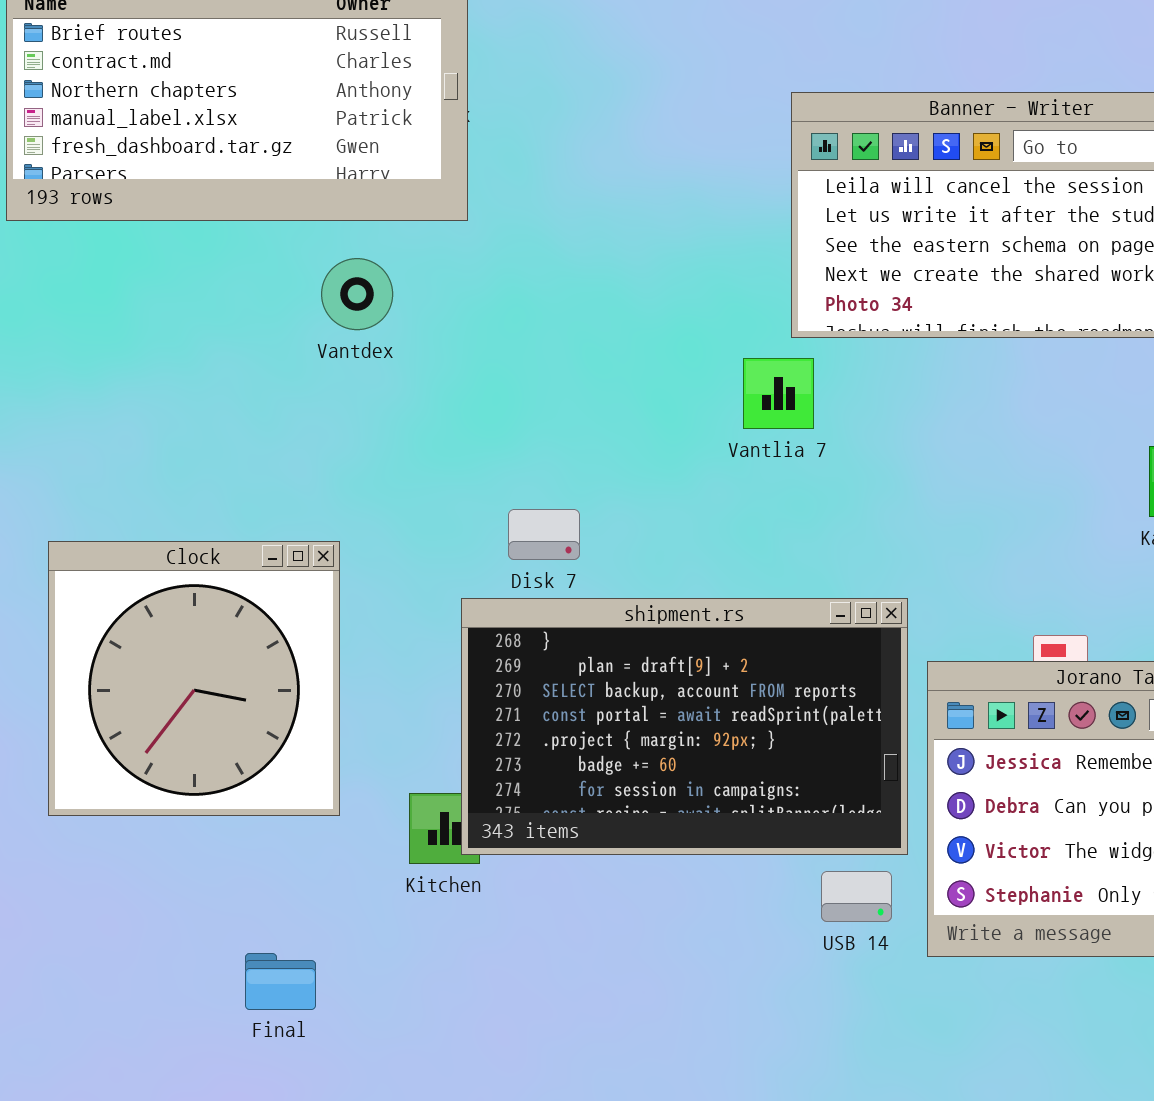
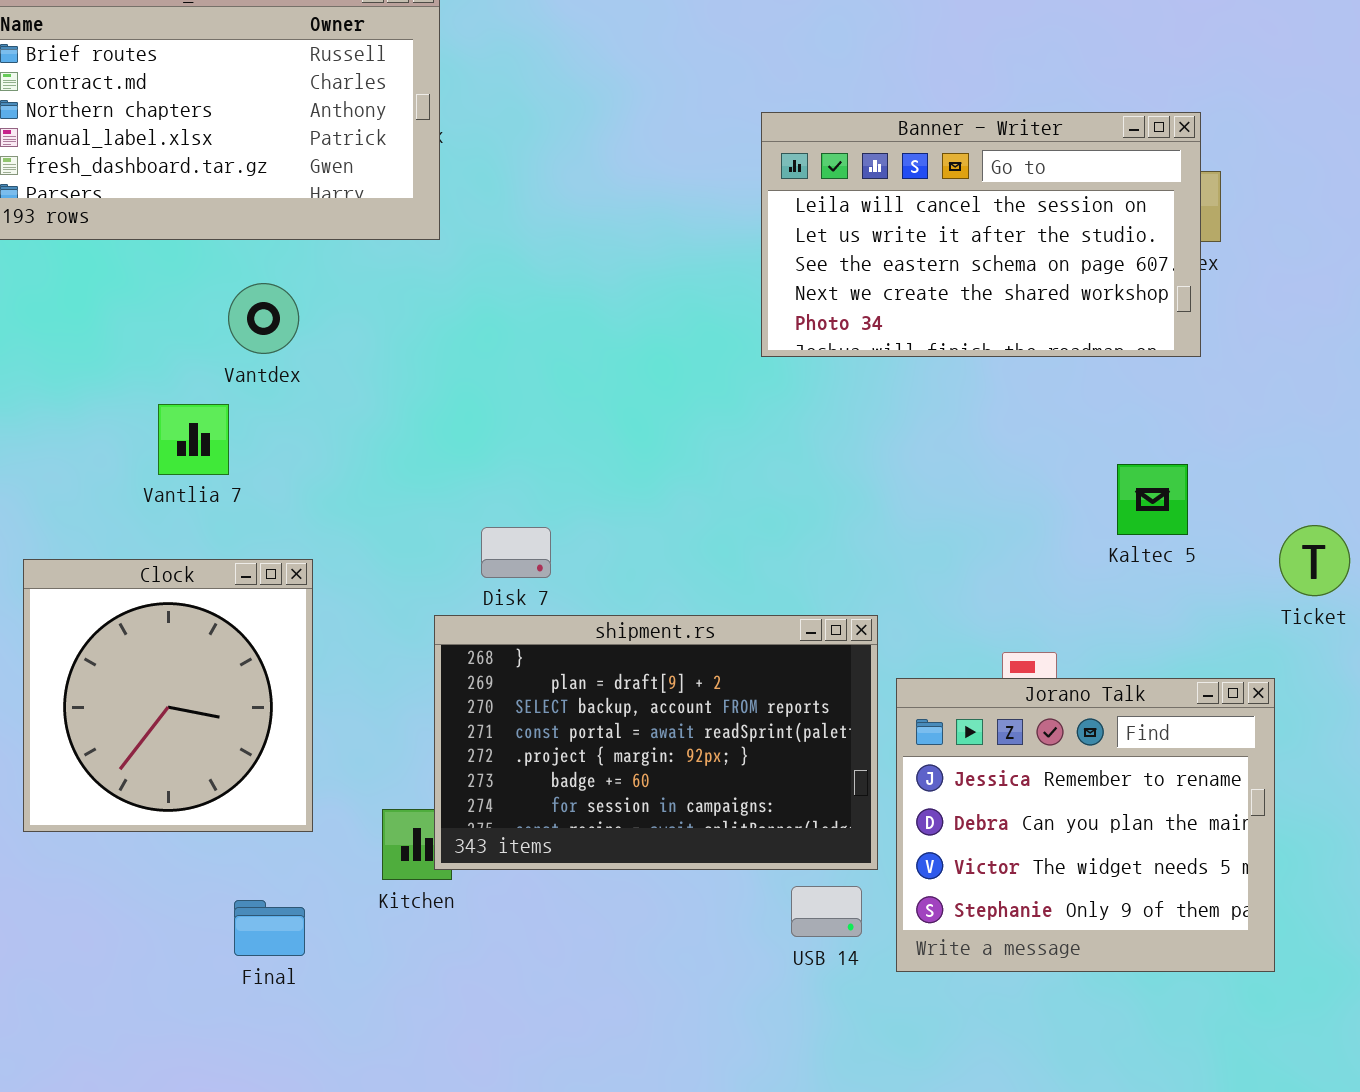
Vantdex: [321,258,393,330] -> [228,283,299,354], moved
Vantlia 7: [743,358,814,429] -> [158,404,229,475], moved
Final: [245,953,316,1010] -> [234,900,305,956], moved

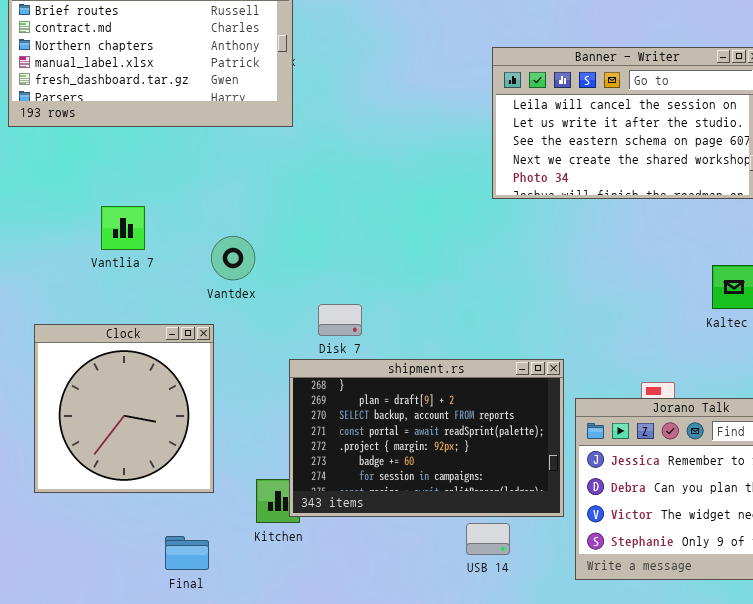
Vantdex: [228,283,299,354] -> [211,236,255,280], moved
Vantlia 7: [158,404,229,475] -> [101,206,145,250], moved
USB 14: [791,886,862,937] -> [466,523,510,555], moved

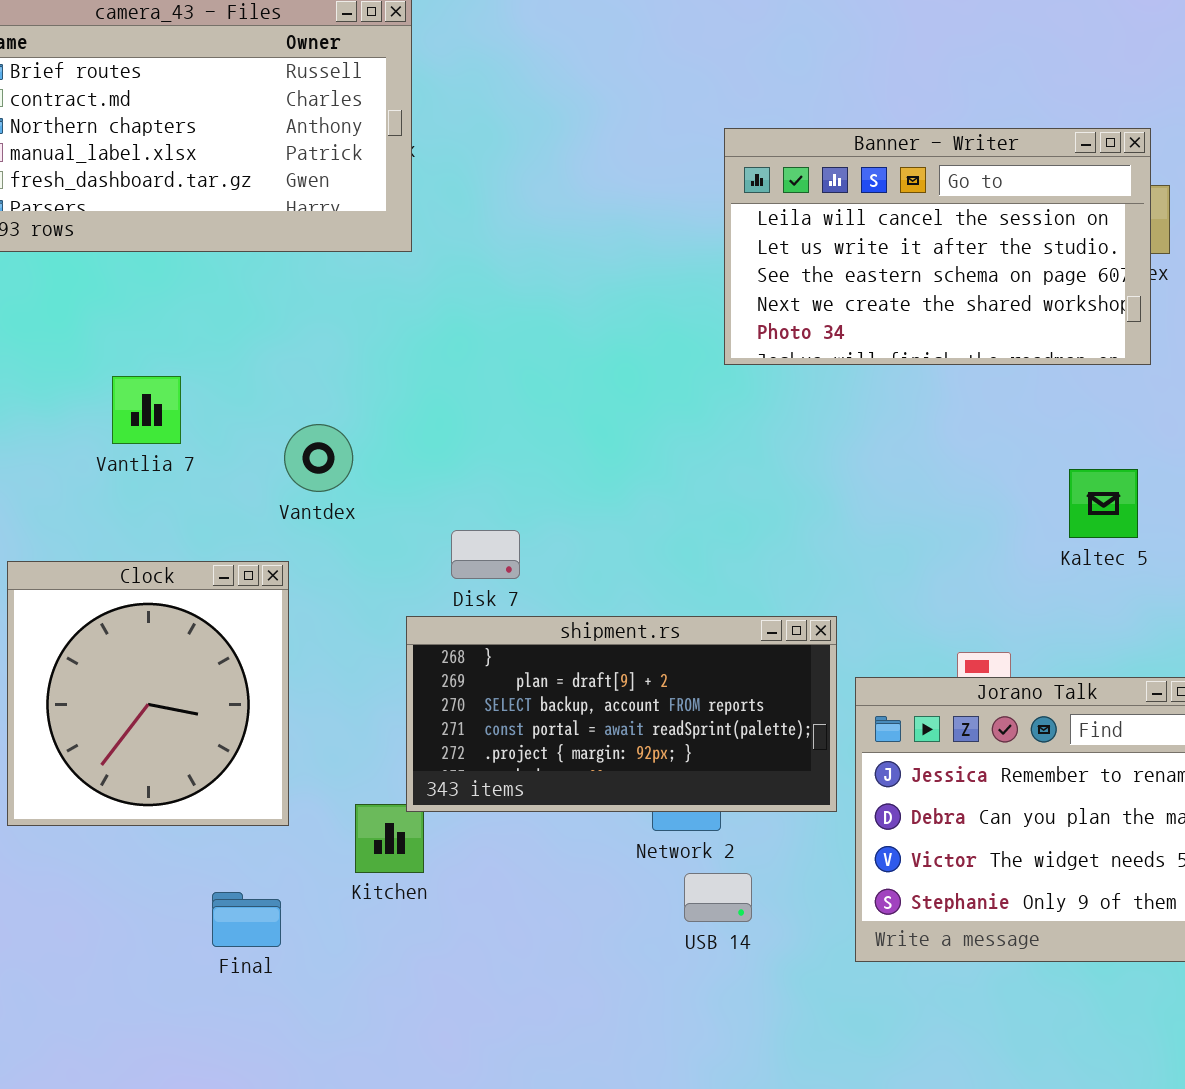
shipment.rs: [289,359,564,517] -> [406,616,837,812], resized

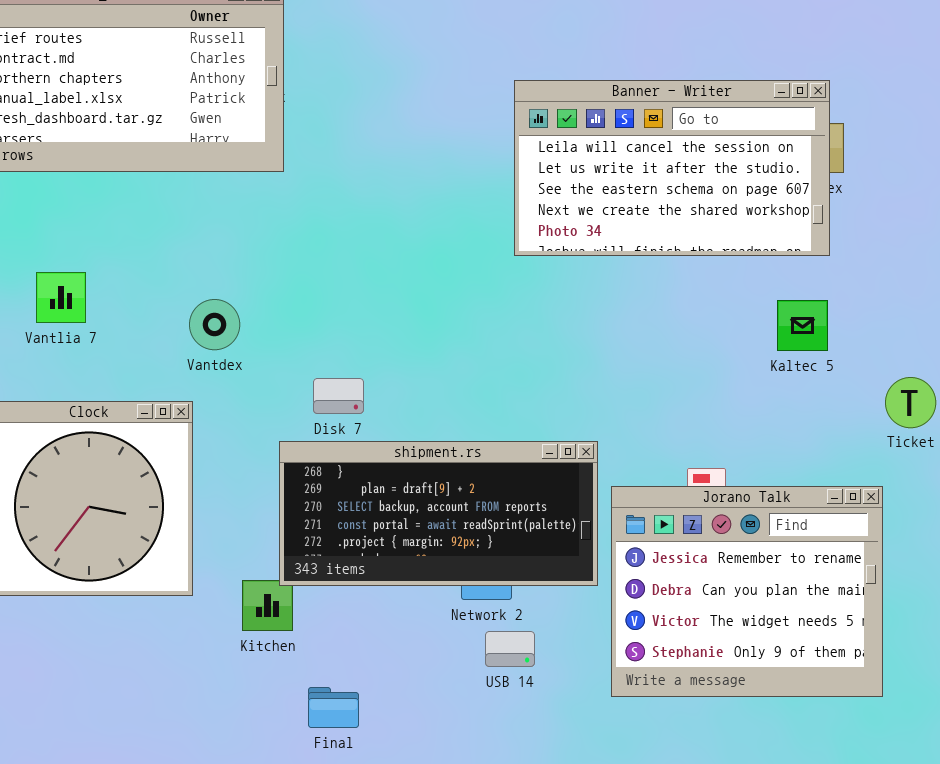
Vantlia 7: [112,376,181,444] -> [36,272,86,323], moved
Kaltec 5: [1069,469,1138,538] -> [777,300,828,351], moved
Final: [212,892,281,947] -> [308,687,359,728], moved

